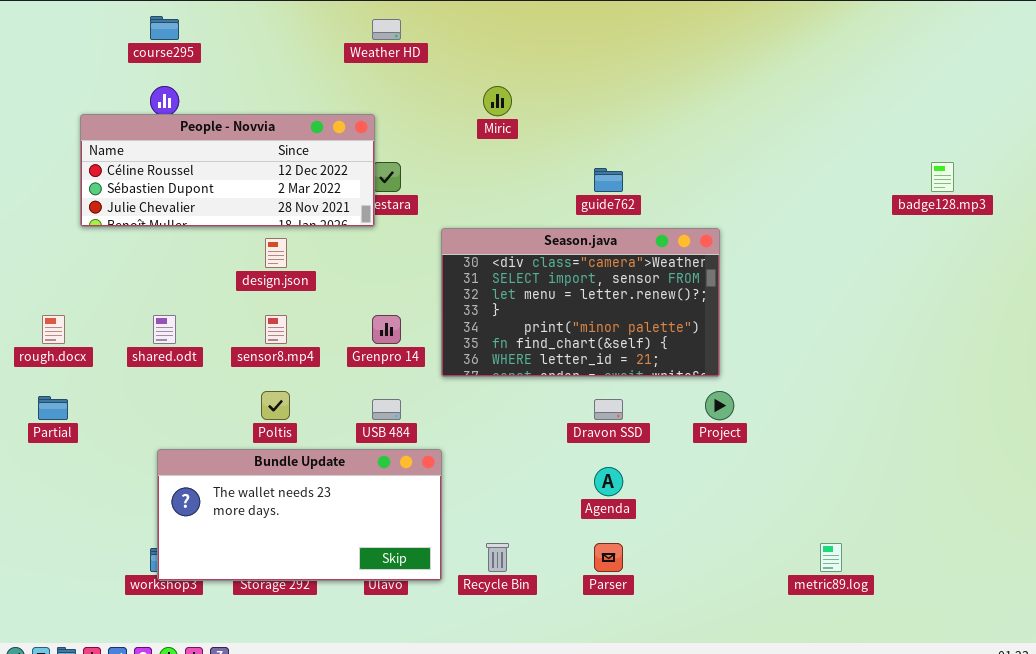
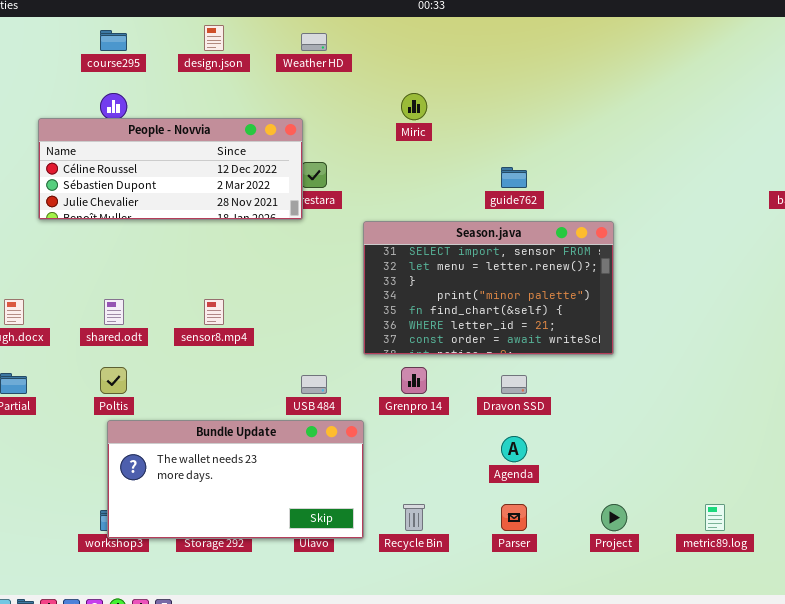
Season.java: [441,228,720,377] -> [363,221,614,355], scrolled down 1 row
design.json: [265,238,287,268] -> [204,25,224,51], moved
Grenpro 14: [372,315,401,344] -> [401,367,427,394], moved
Poltis: [261,391,290,420] -> [100,367,127,394], moved
Project: [705,391,734,420] -> [601,504,627,531], moved

